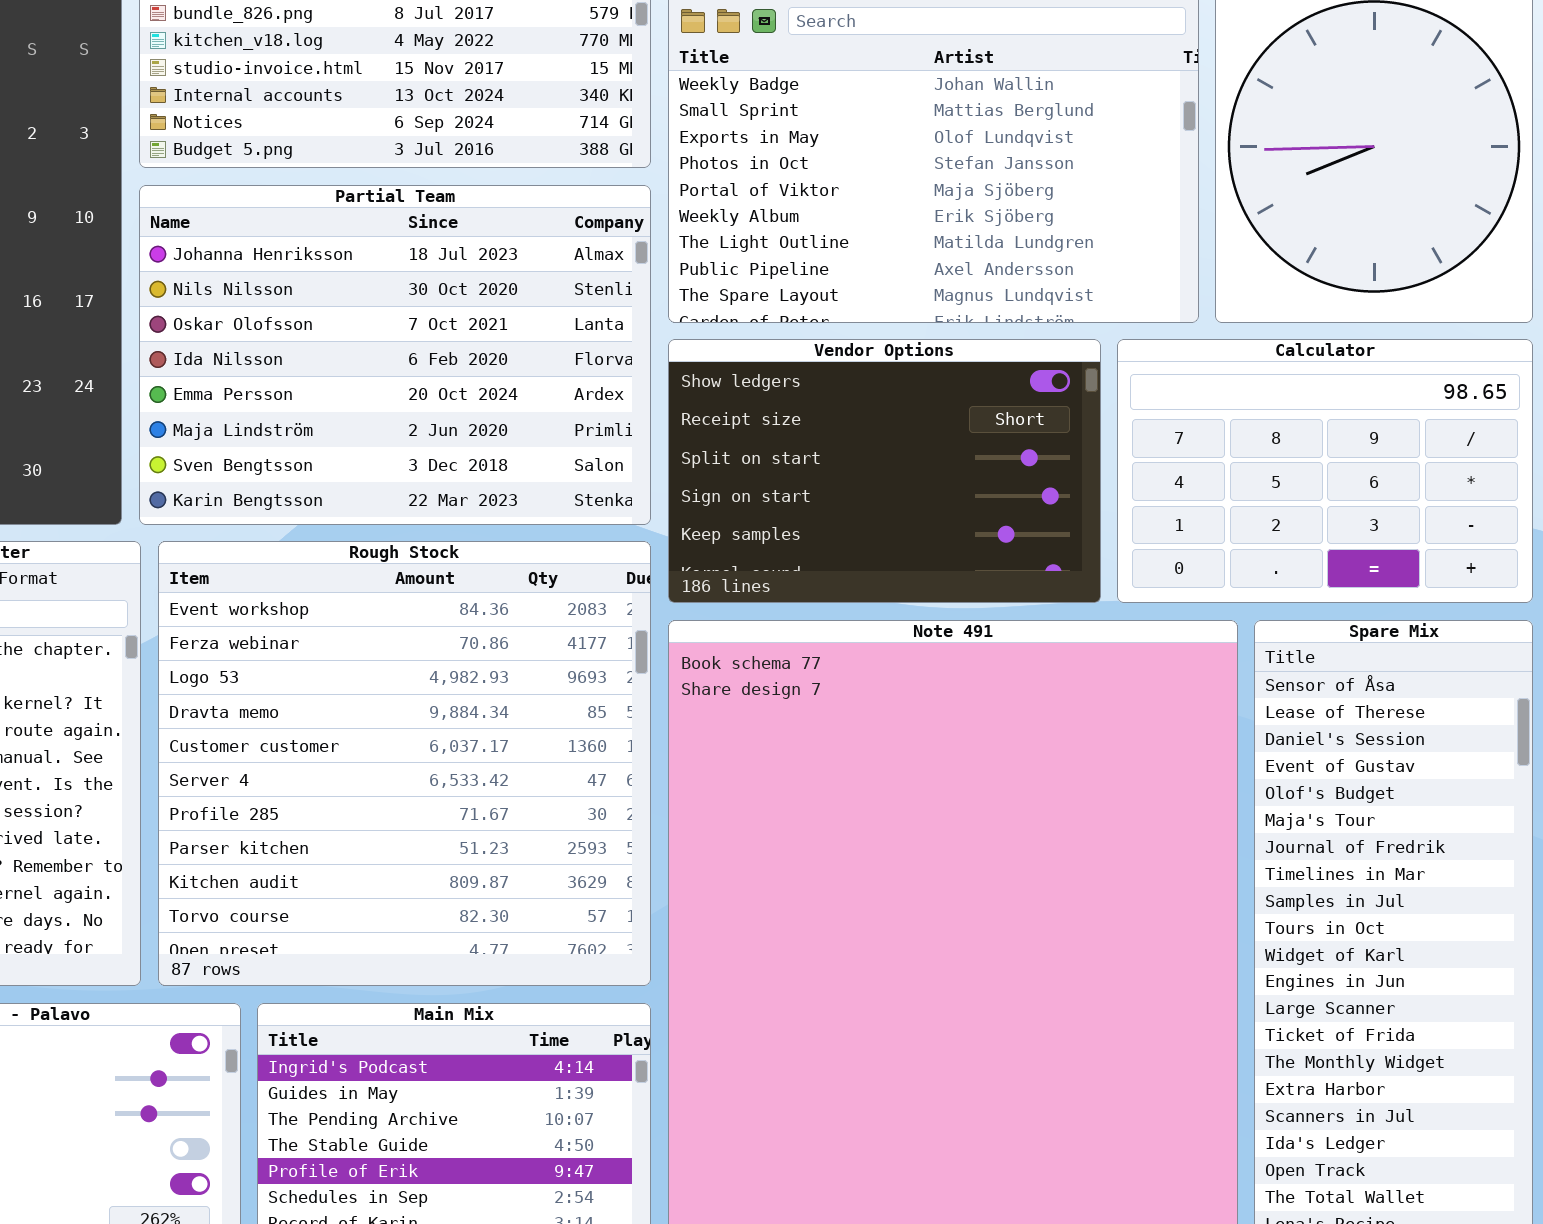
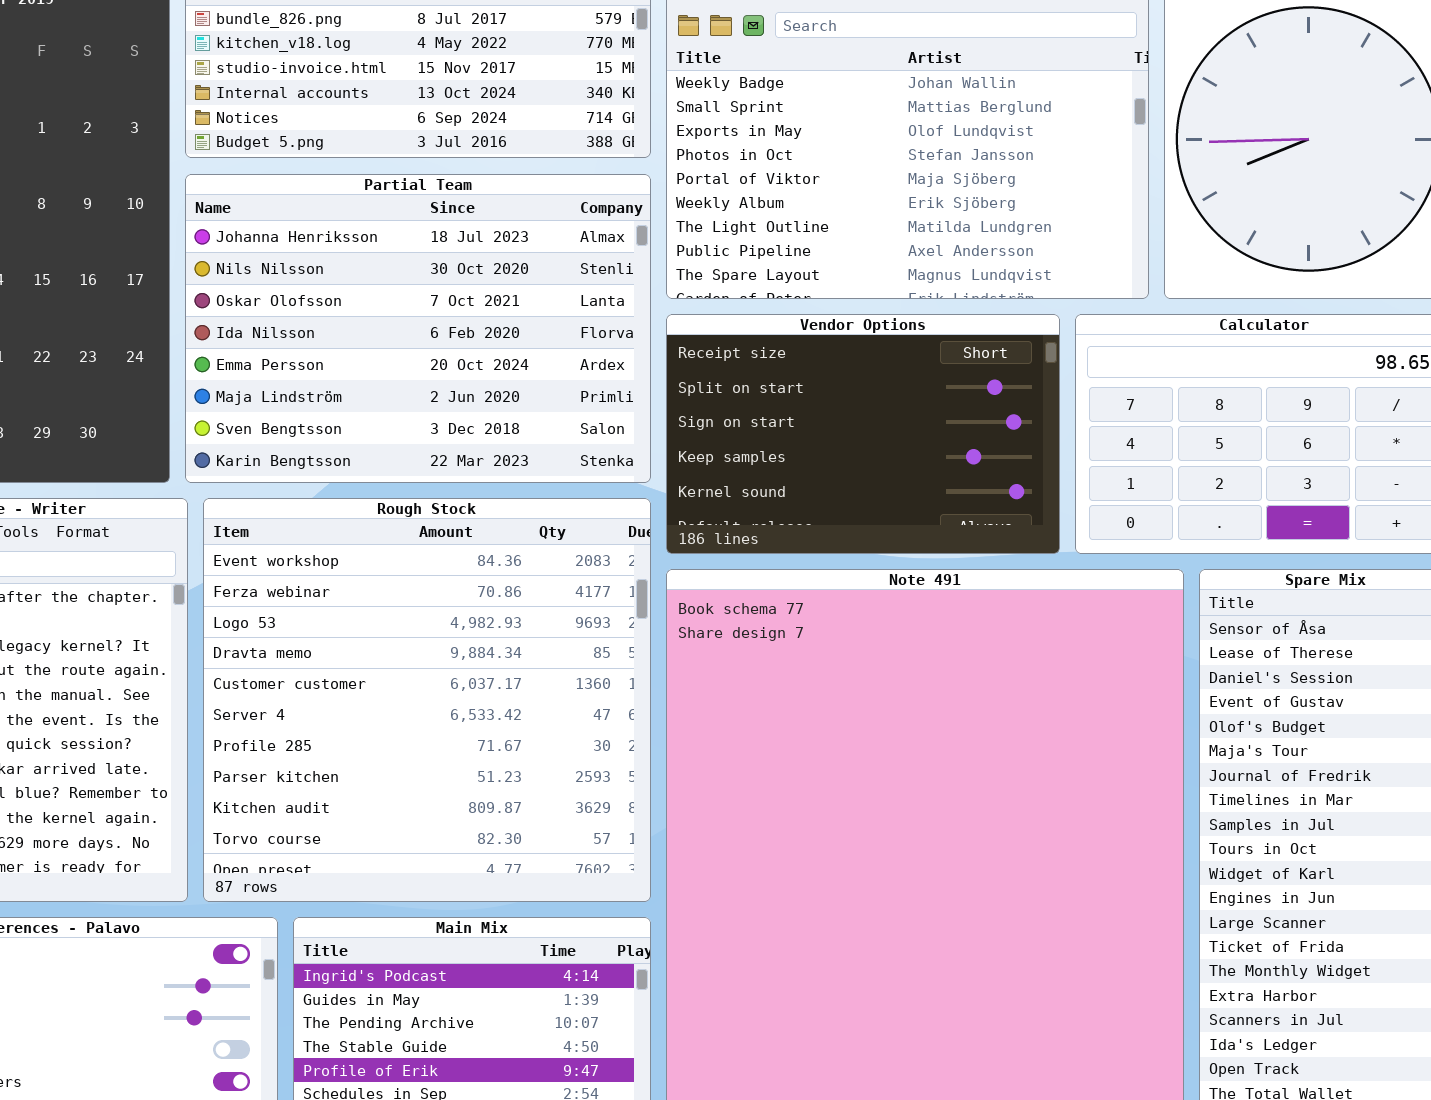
Vendor Options: [668,339,1101,603] -> [666,314,1060,554], scrolled down 1 row

